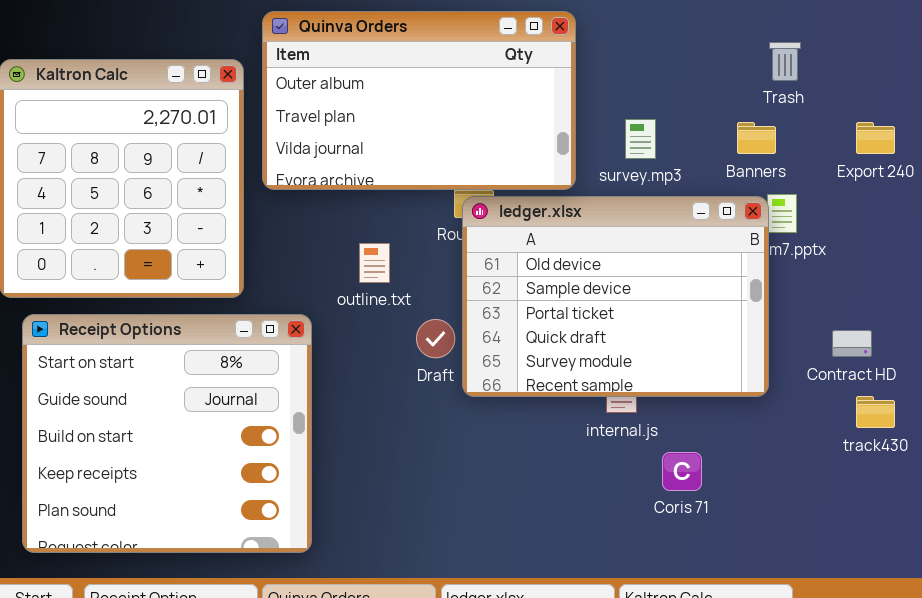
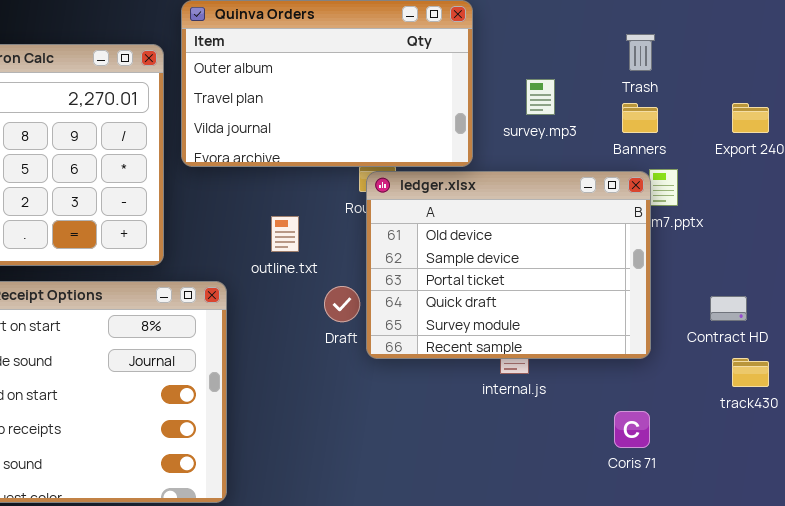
Trash: [769,42,801,81] -> [626,34,655,71], moved
survey.mp3: [625,119,656,159] -> [526,79,555,115], moved
Coris 71: [662,452,702,491] -> [614,411,650,448], moved

